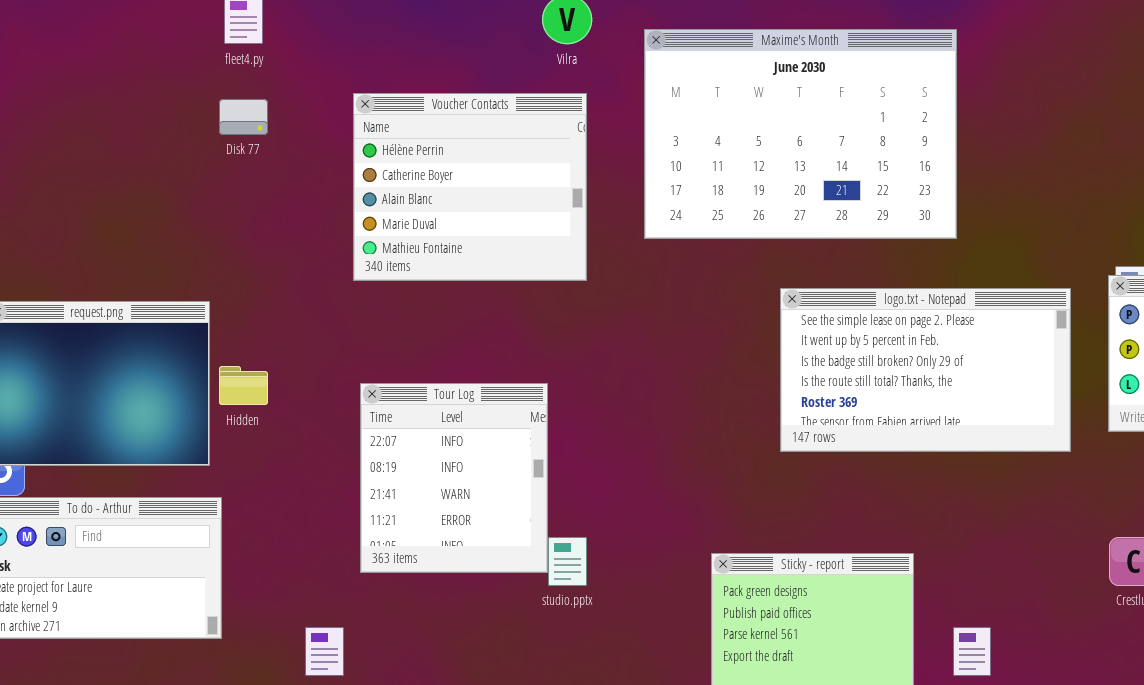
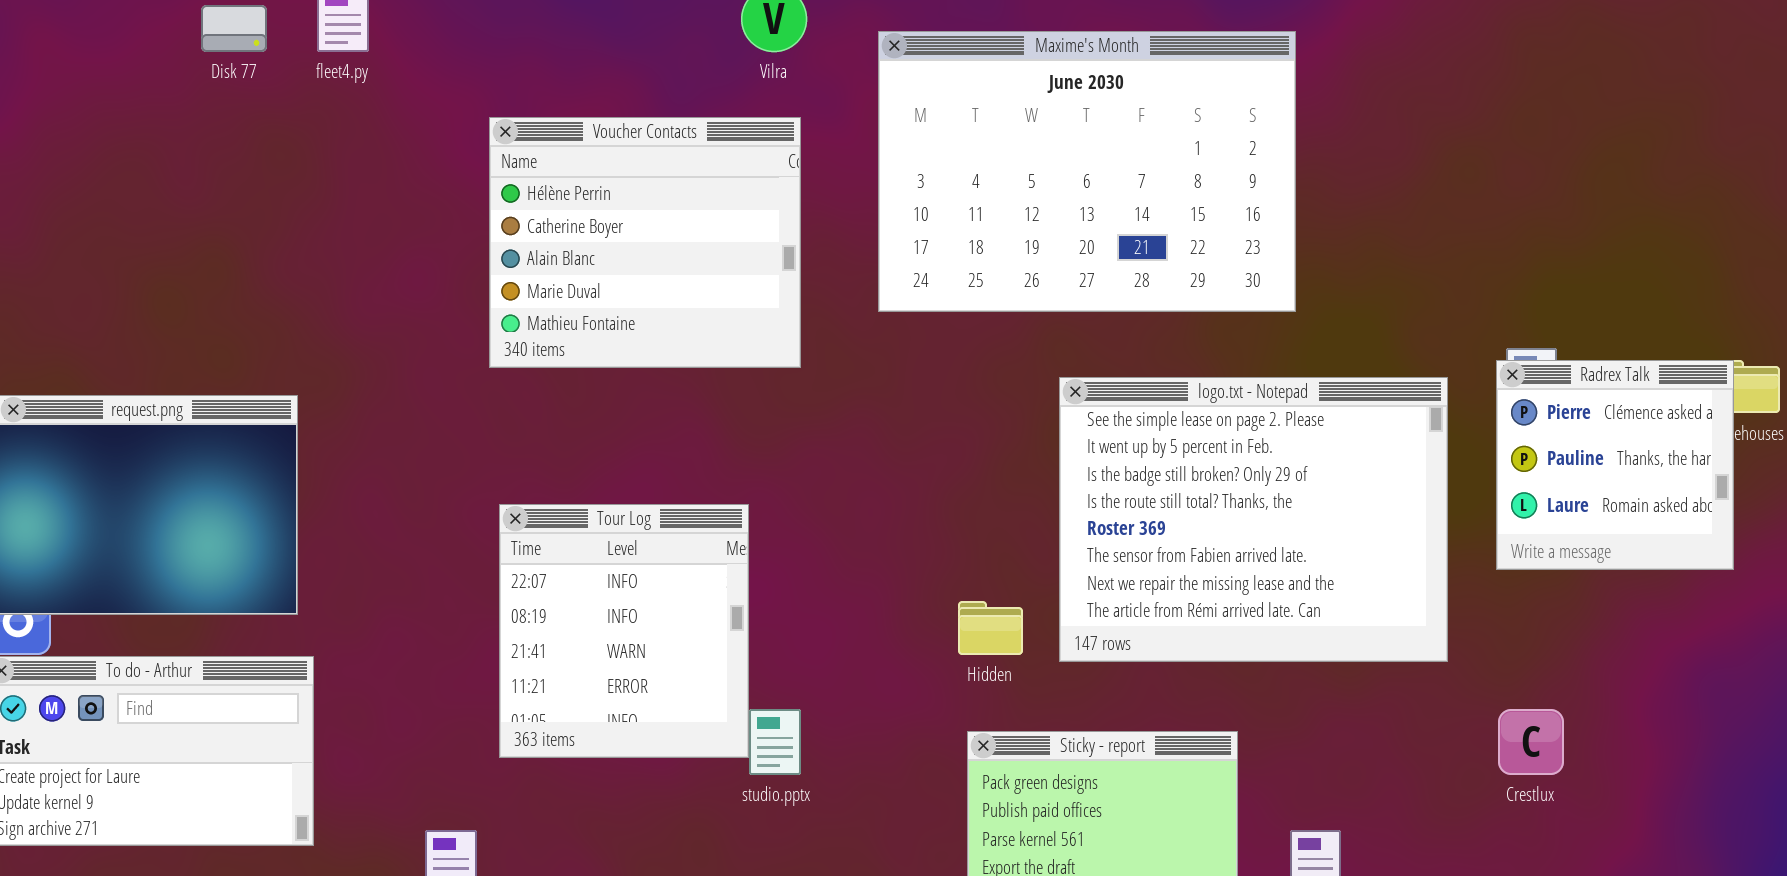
Disk 77: [219,99,268,135] -> [201,5,267,52], moved
logo.txt - Notepad: [780,288,1071,452] -> [1059,377,1448,662], resized
Hidden: [219,366,268,405] -> [958,601,1023,655], moved

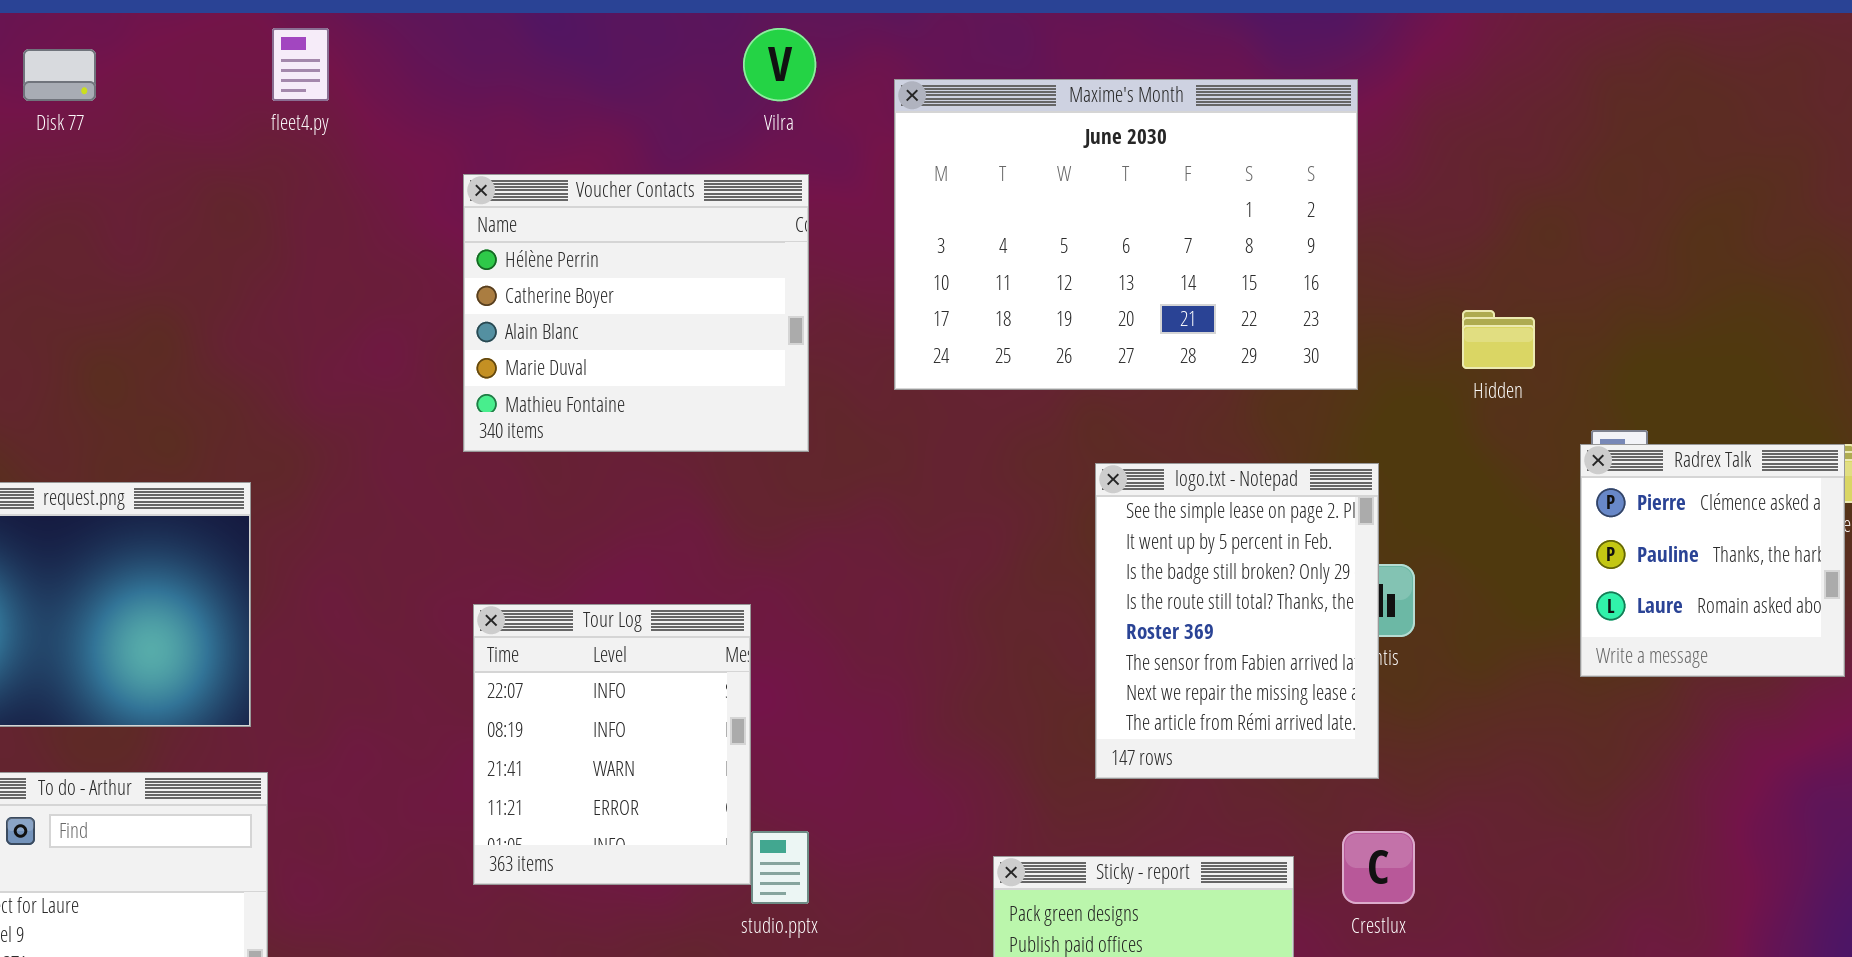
Disk 77: [201,5,267,52] -> [23,49,96,101], moved
logo.txt - Notepad: [1059,377,1448,662] -> [1095,463,1379,779], resized
Hidden: [958,601,1023,655] -> [1462,310,1535,369], moved
Crestlux: [1498,709,1564,775] -> [1342,831,1415,904], moved

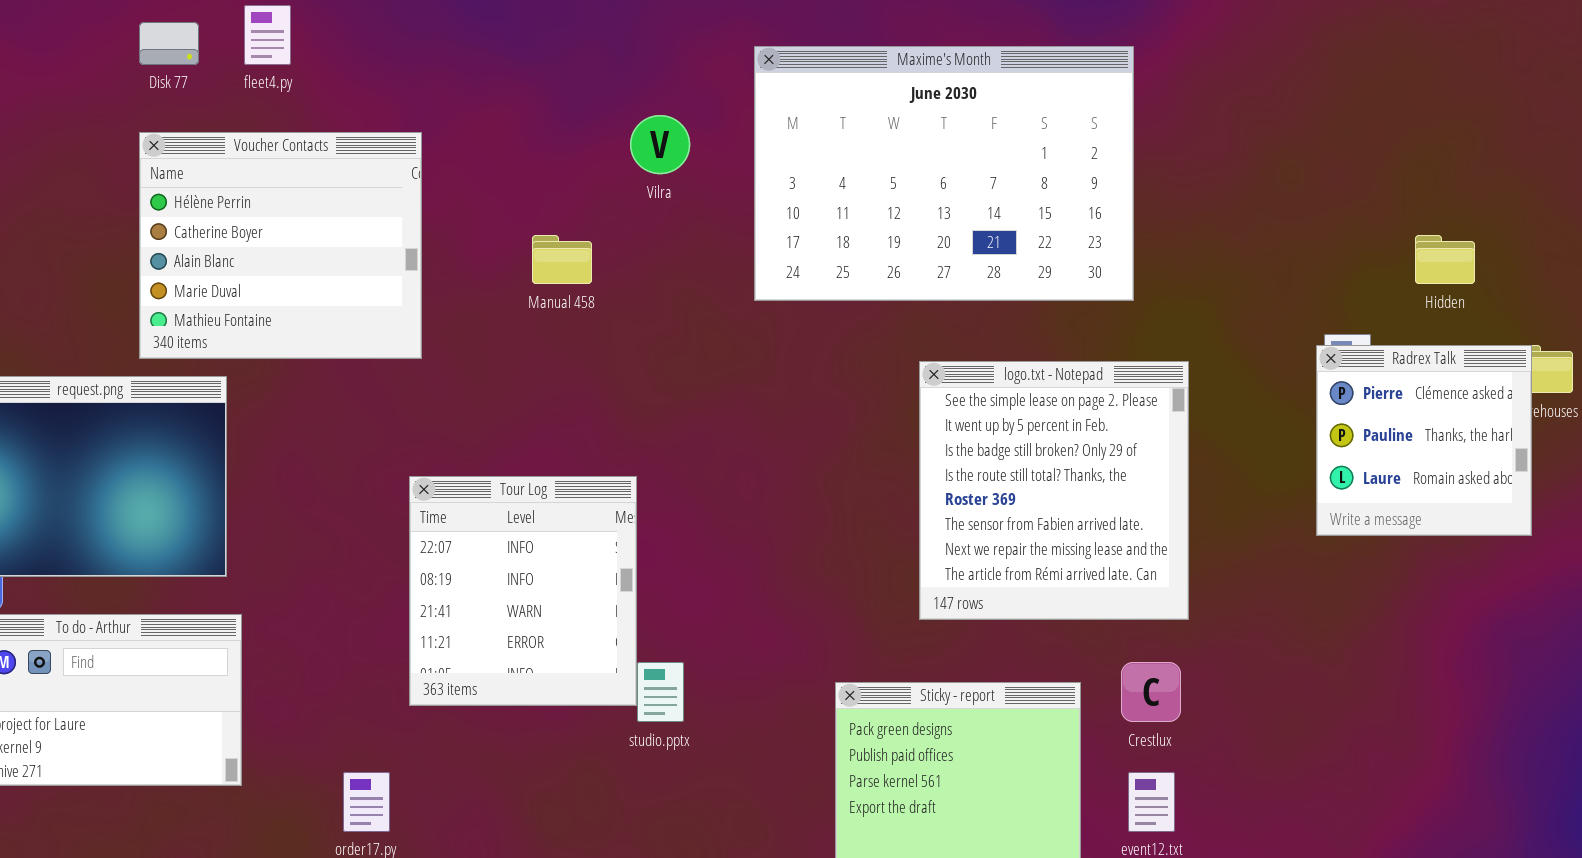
Vilra: [743,28,816,101] -> [630,115,690,174], moved
Disk 77: [23,49,96,101] -> [139,22,199,65], moved
Voucher Contacts: [463,174,809,452] -> [139,132,422,359], moved
Hidden: [1462,310,1535,369] -> [1415,235,1475,284], moved
logo.txt - Notepad: [1095,463,1379,779] -> [919,361,1189,620], resized

